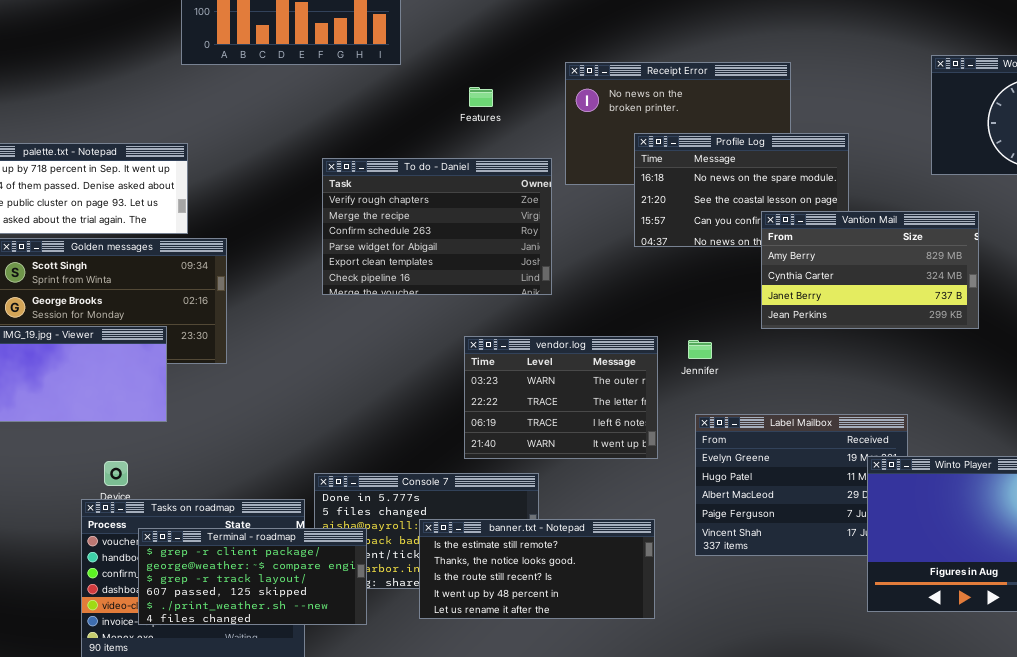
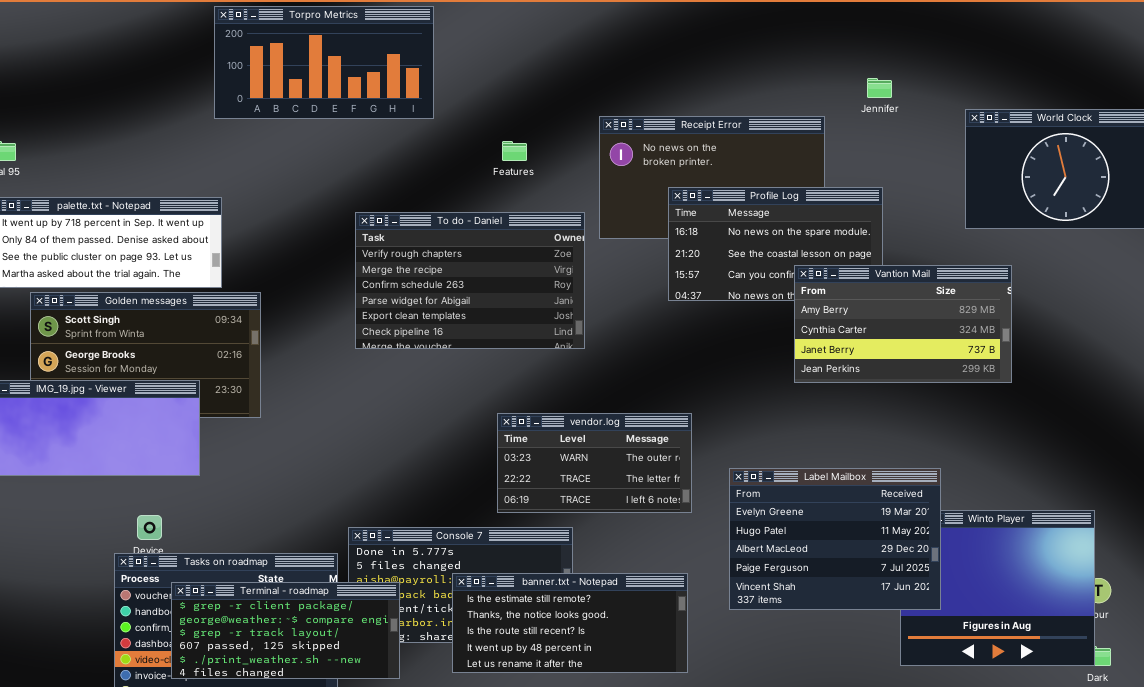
vendor.log: [464,336,658,459] -> [497,413,692,513], resized
Jennifer: [688,340,712,359] -> [867,78,892,98], moved
Label Mailbox: [695,414,908,556] -> [729,468,941,610], raised

